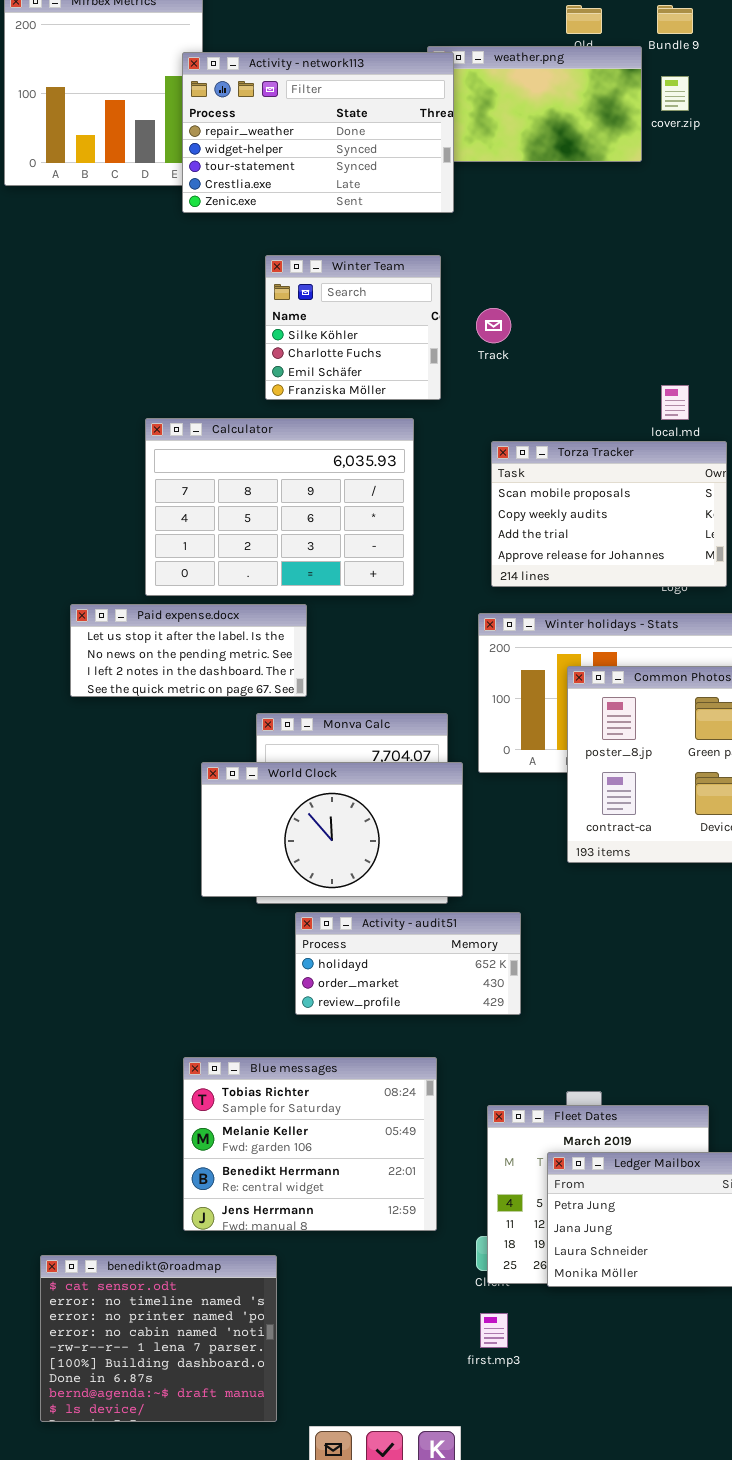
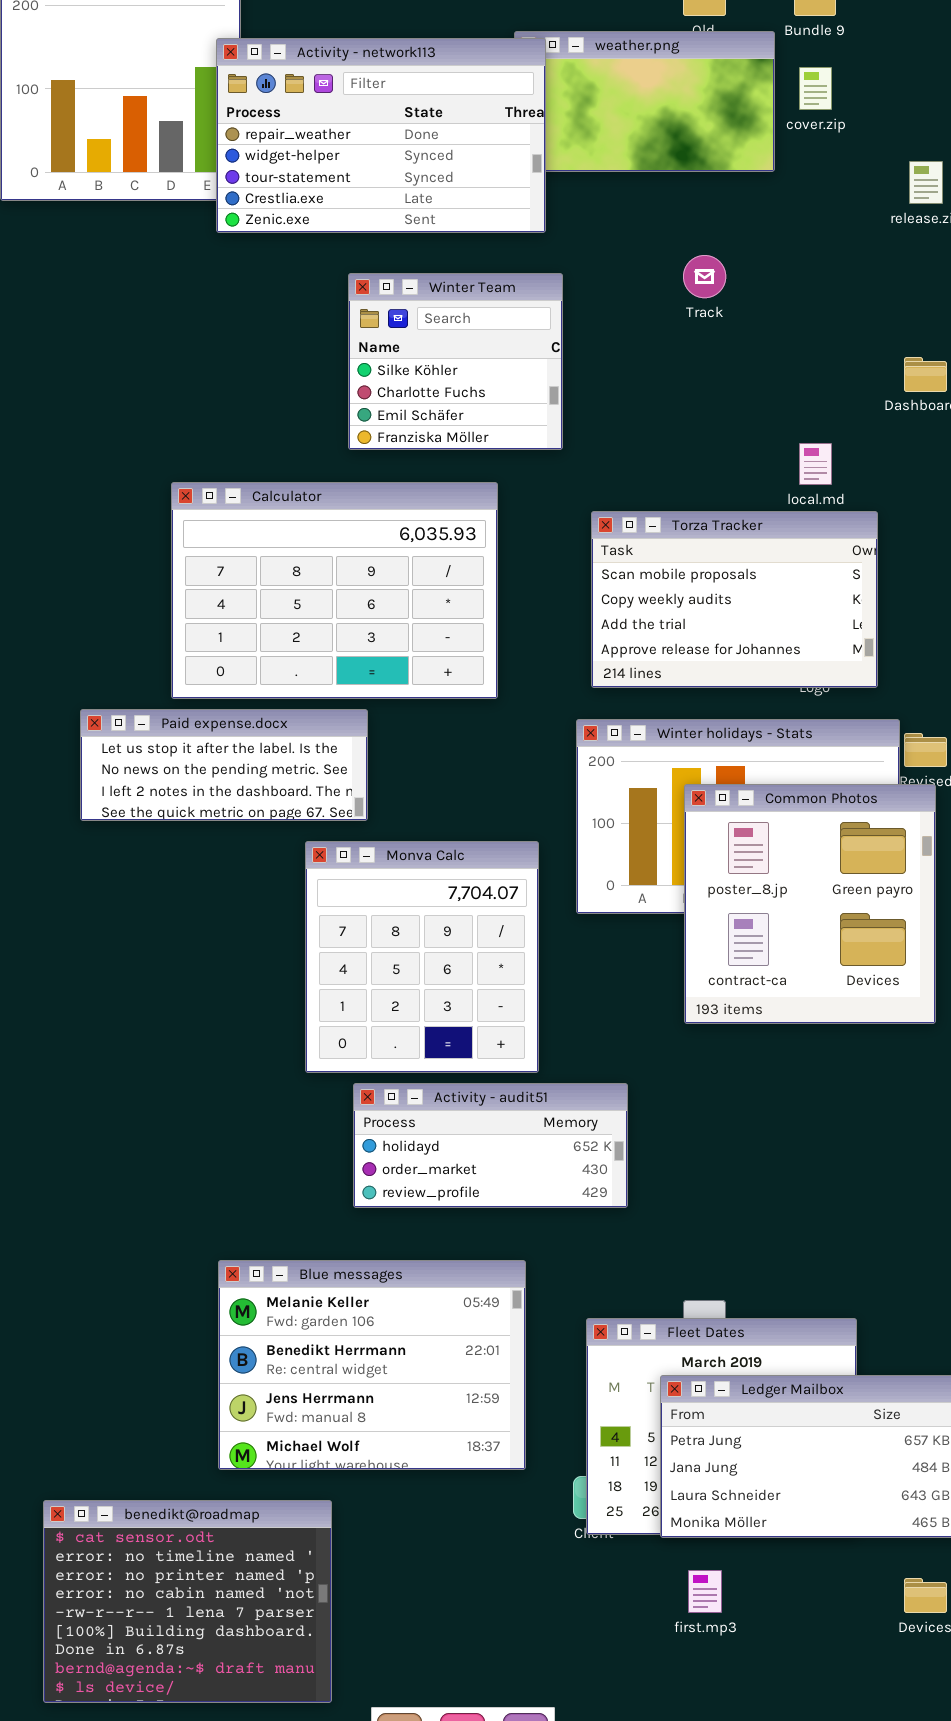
Winter Team: [265,255,441,400] -> [348,273,563,450], moved
Track: [476,308,511,343] -> [683,255,726,298], moved
World Clock: [201,762,463,897] -> none, closed
Blue messages: [183,1057,437,1231] -> [218,1260,526,1470], scrolled down 1 row
first.mp3: [480,1313,508,1348] -> [688,1570,722,1613], moved

